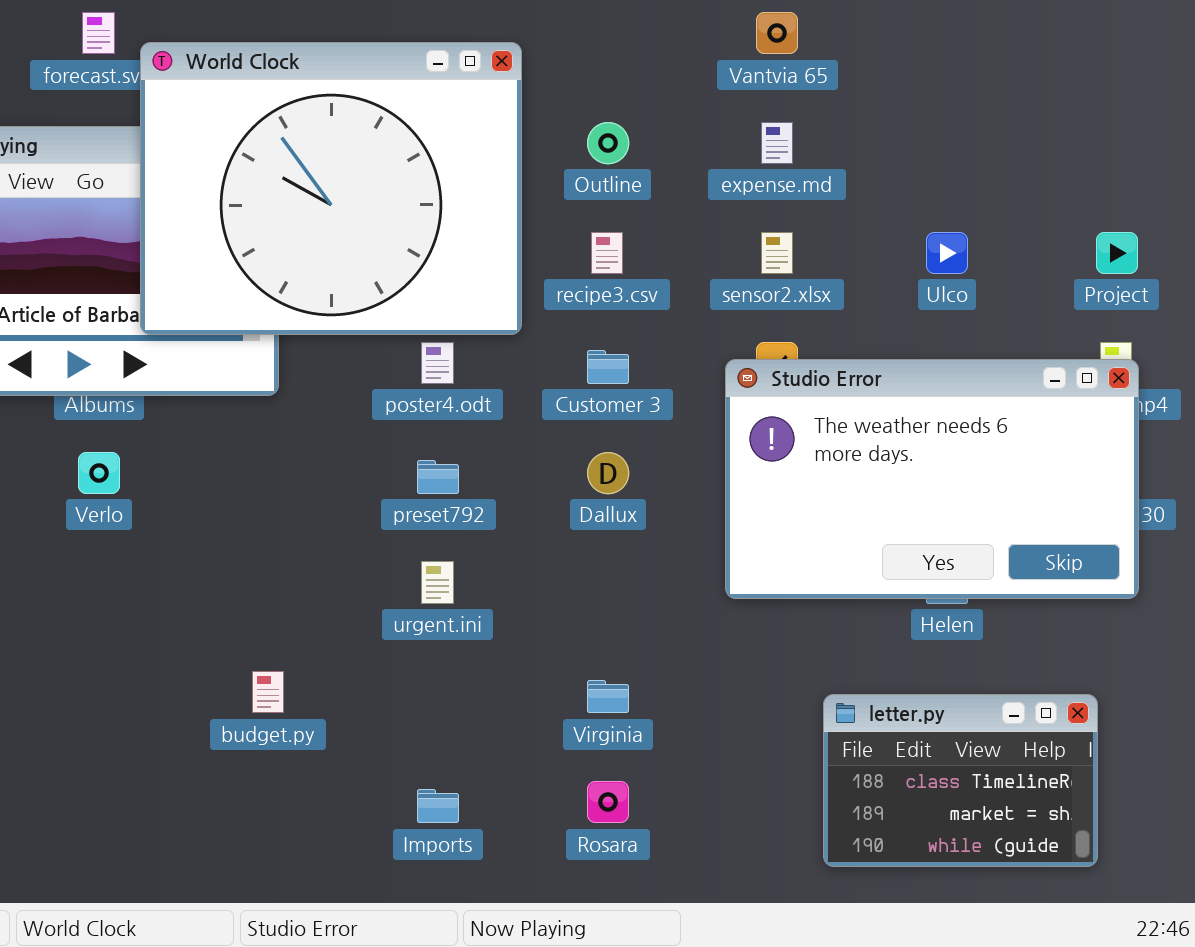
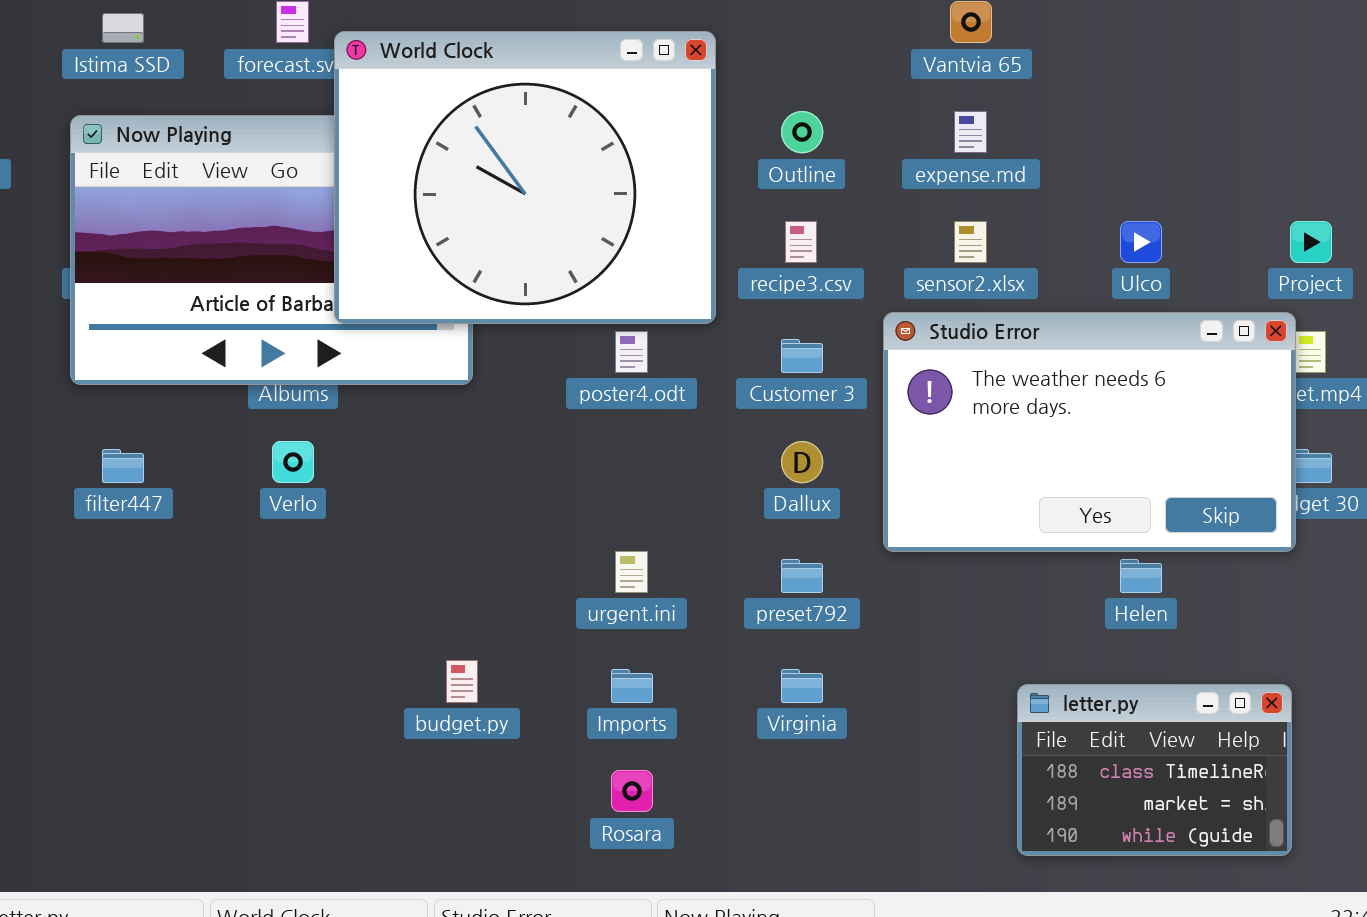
Studio Error: [725,359,1139,599] -> [883,312,1296,552], moved
preset792: [417,460,459,494] -> [781,559,823,593], moved
Rosara: [587,781,629,823] -> [611,770,653,812], moved
Imports: [417,789,459,823] -> [611,669,653,703], moved

